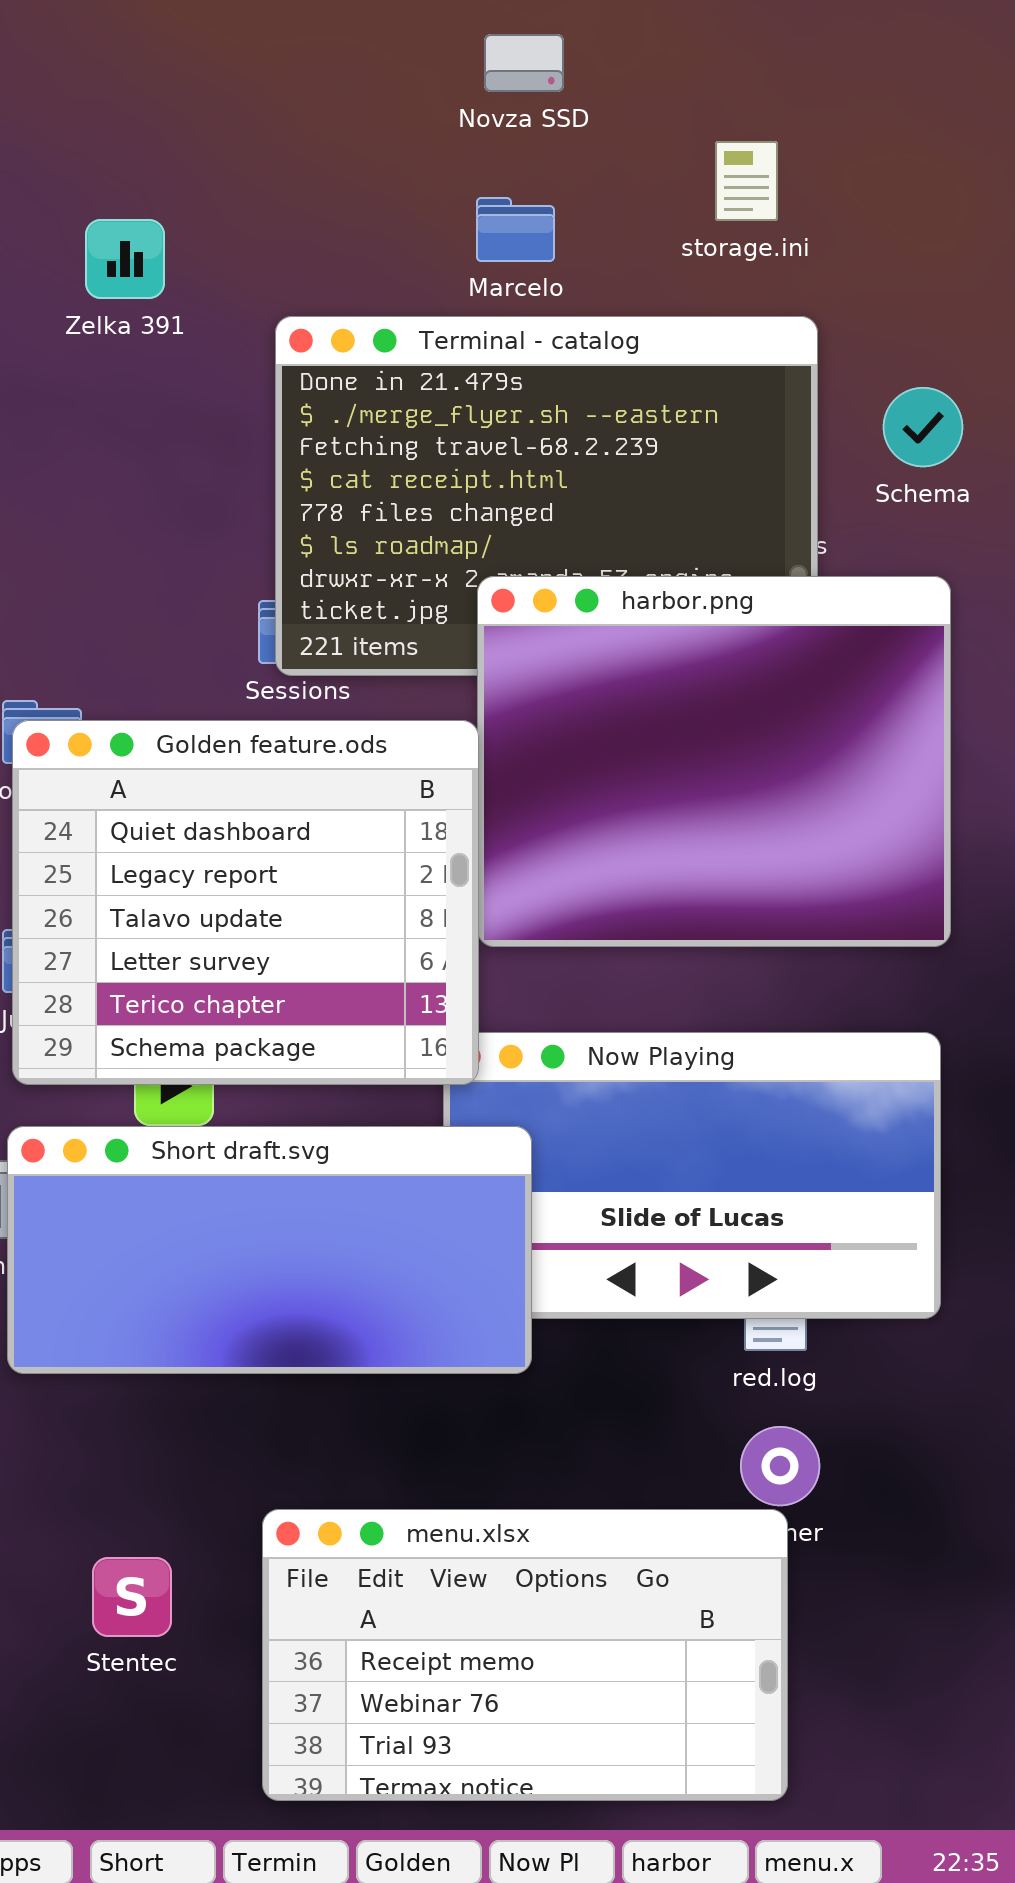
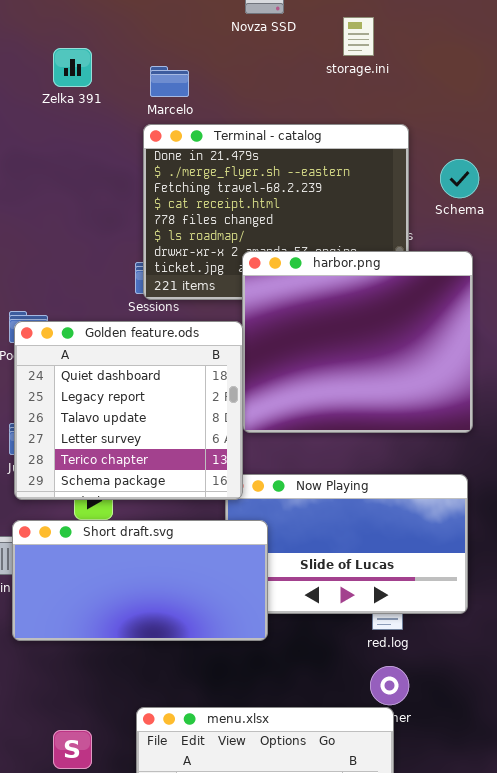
storage.ini: [715,141,778,221] -> [343,17,374,56], moved
Marcelo: [476,197,555,262] -> [150,66,189,97], moved
Zelka 391: [85,219,165,299] -> [53,48,92,87], moved

